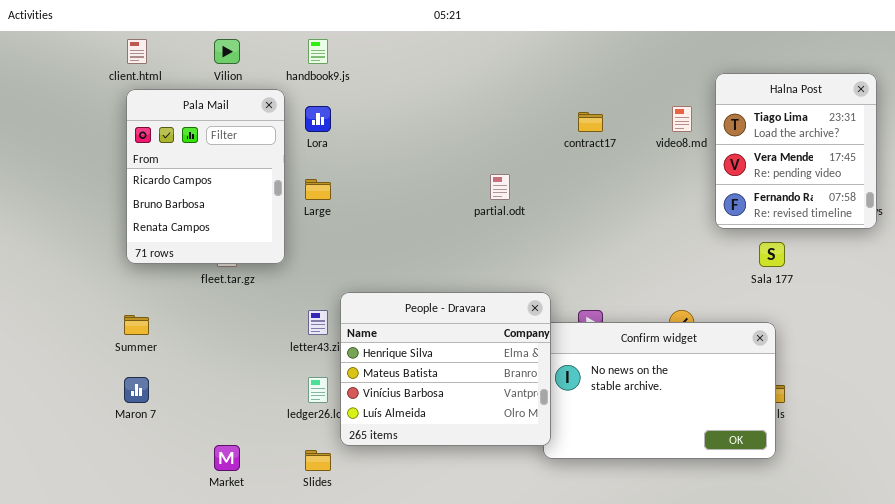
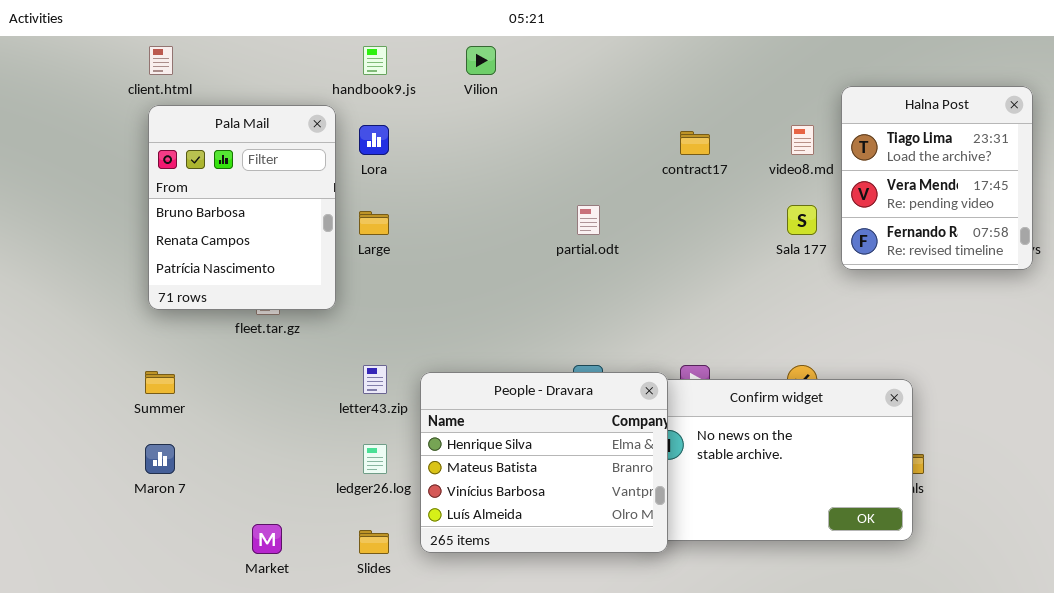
Vilion: [214,39,240,64] -> [466,46,496,75], moved
Pala Mail: [126,89,285,264] -> [148,105,336,310], scrolled down 1 row
Sala 177: [759,242,785,267] -> [787,205,817,235], moved
People - Dravara: [340,292,551,446] -> [420,372,668,553], moved

